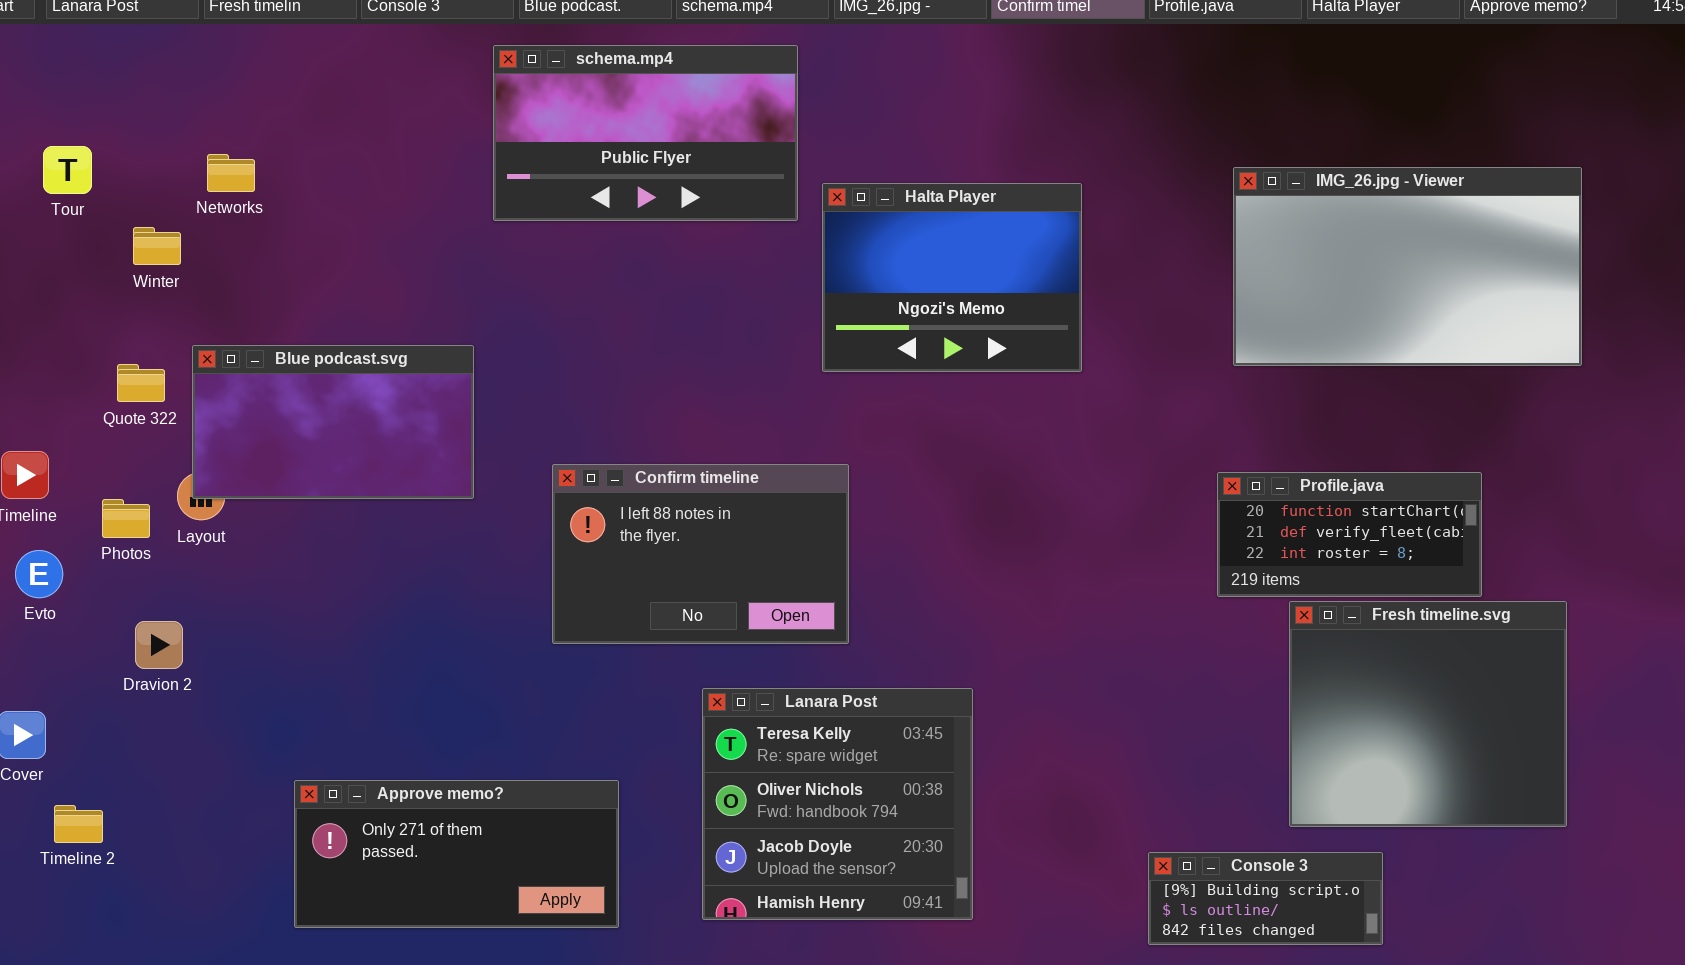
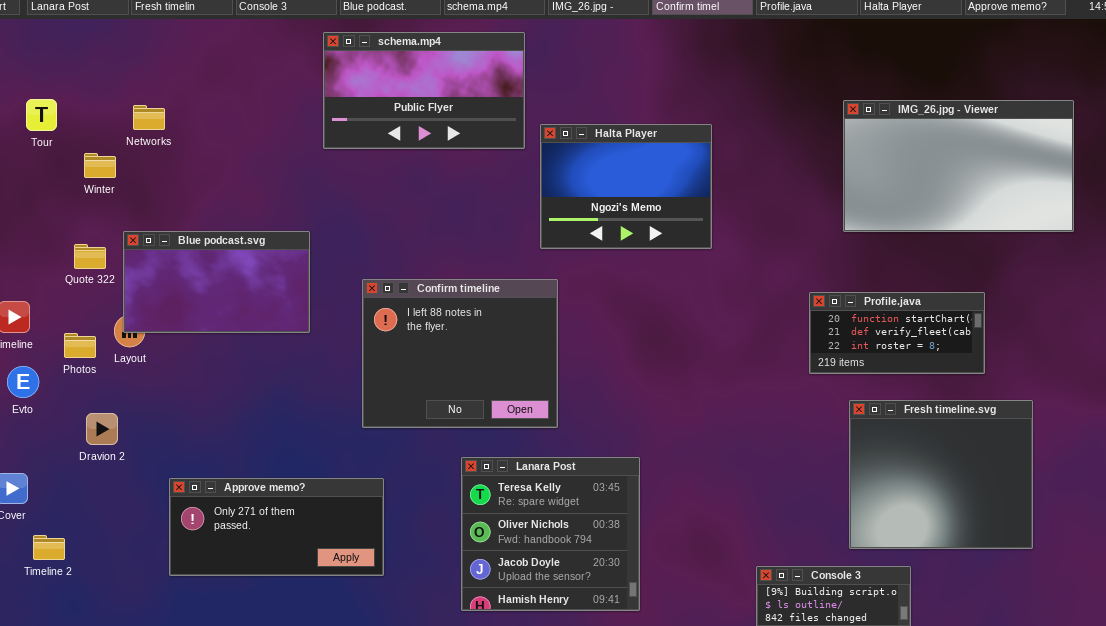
IMG_26.jpg - Viewer: [1233,167,1582,366] -> [843,100,1074,232], moved
Confirm timeline: [552,464,849,644] -> [362,279,558,428], resized
Profile.java: [1217,472,1482,597] -> [809,292,985,374], moved
Approve memo?: [294,780,619,928] -> [169,478,384,576], moved

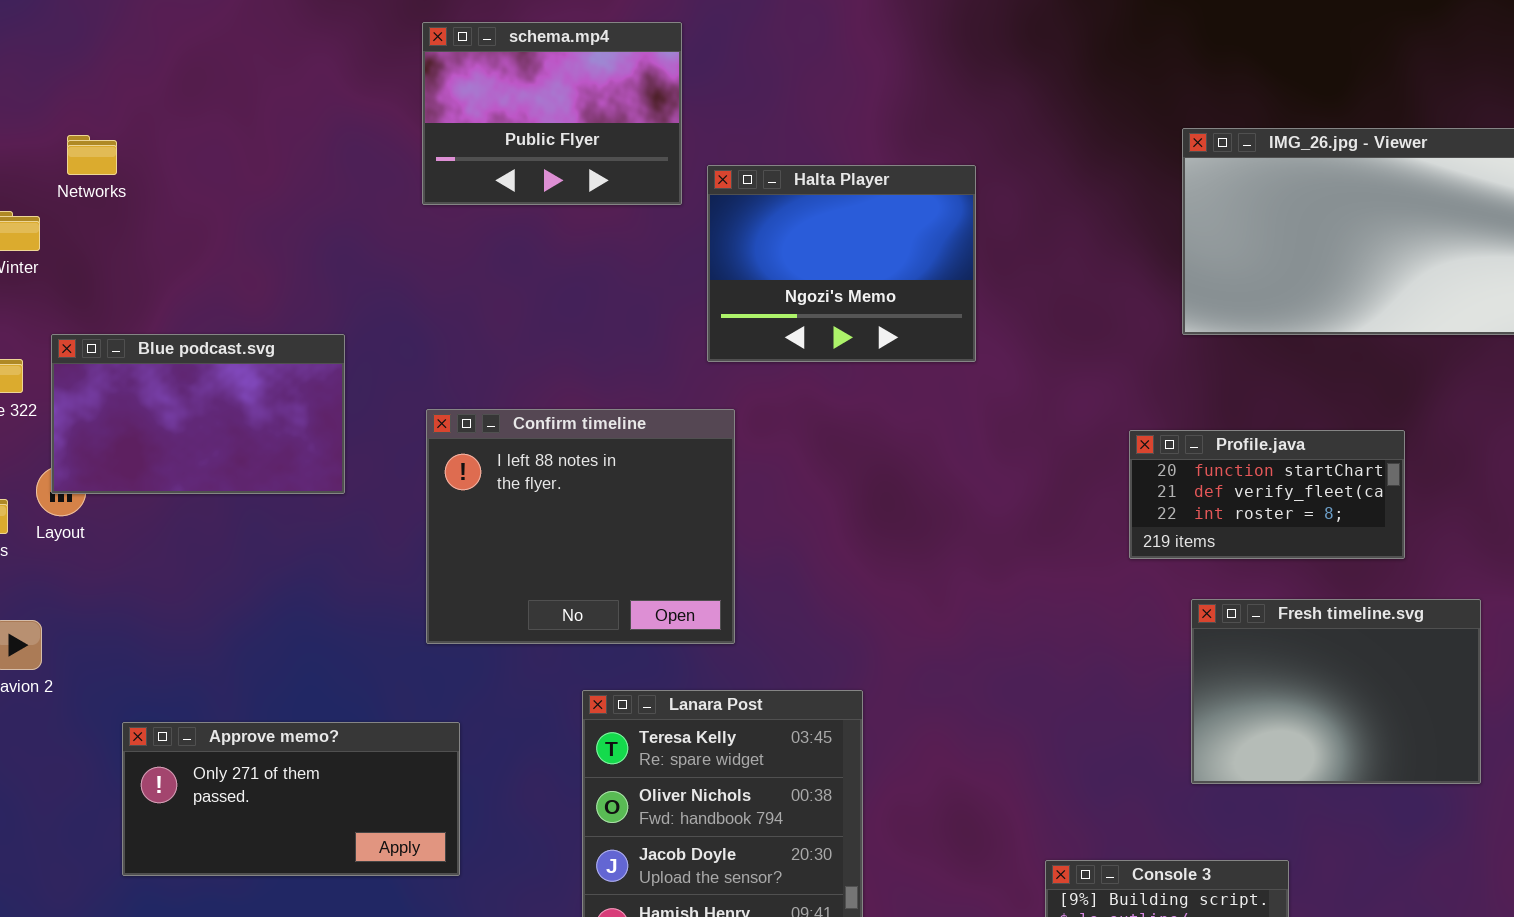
schema.mp4: [323,32,525,149] -> [422,22,682,205], resized
Fresh timeline.svg: [849,400,1033,549] -> [1191,599,1481,784], resized

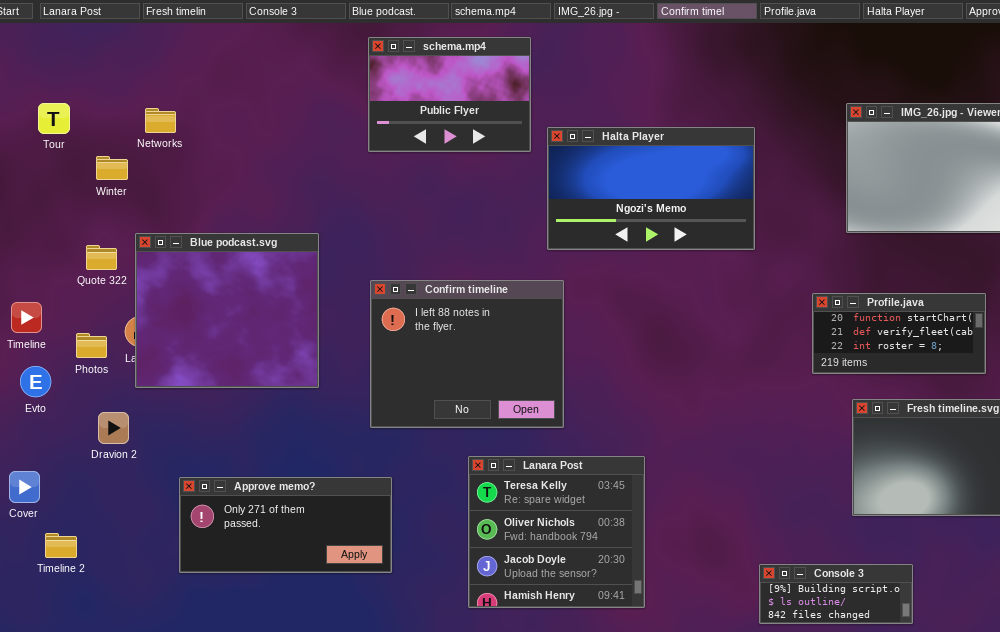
Halta Player: [707,165,976,362] -> [547,127,755,250], resized
Blue podcast.svg: [51,334,345,494] -> [135,233,319,388], resized

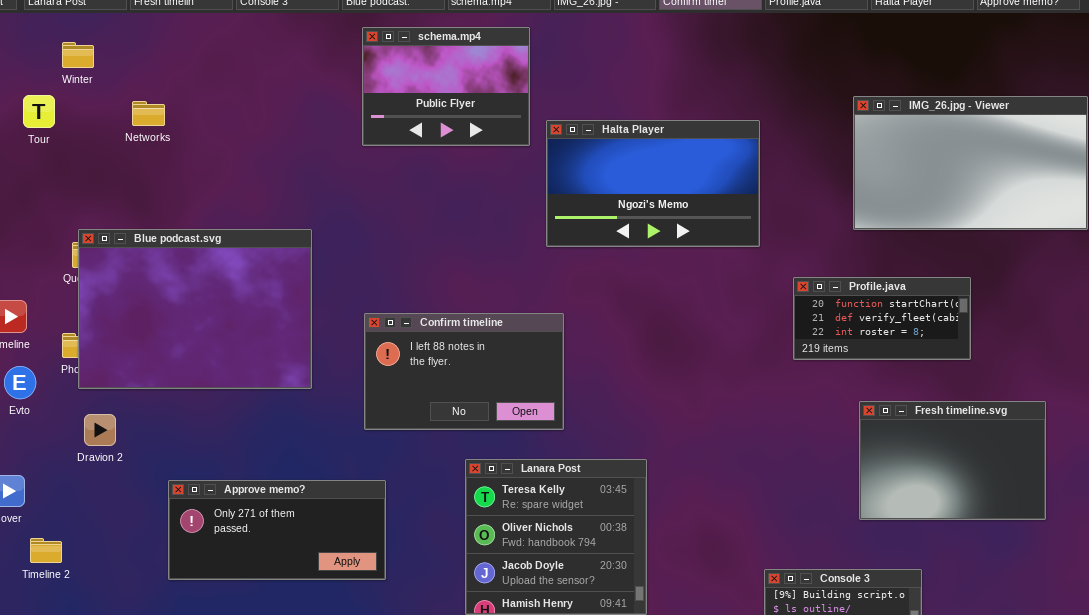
Winter: [96,156,128,180] -> [62,42,94,68], moved
Blue podcast.svg: [135,233,319,388] -> [78,229,312,389], resized
Confirm timeline: [370,280,564,428] -> [364,313,564,430], resized
Profile.java: [812,293,986,374] -> [793,277,971,360], moved

